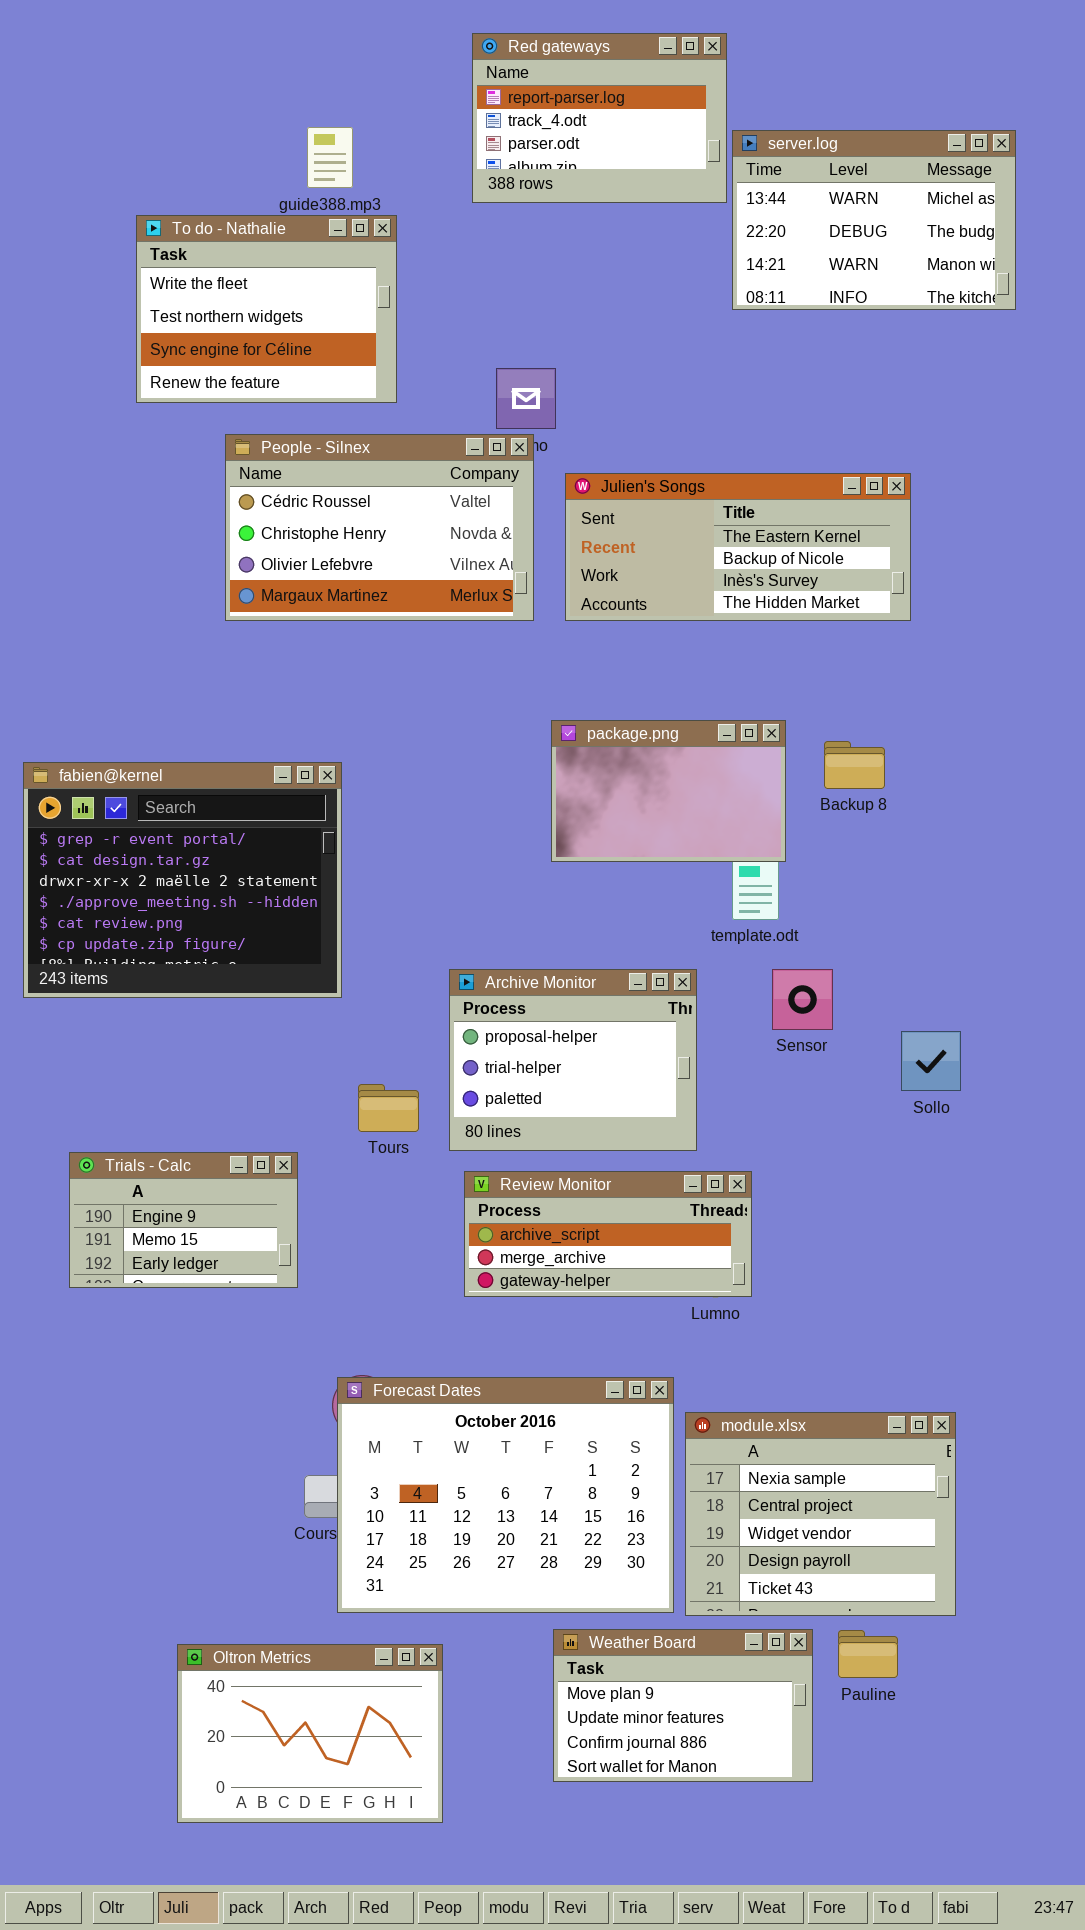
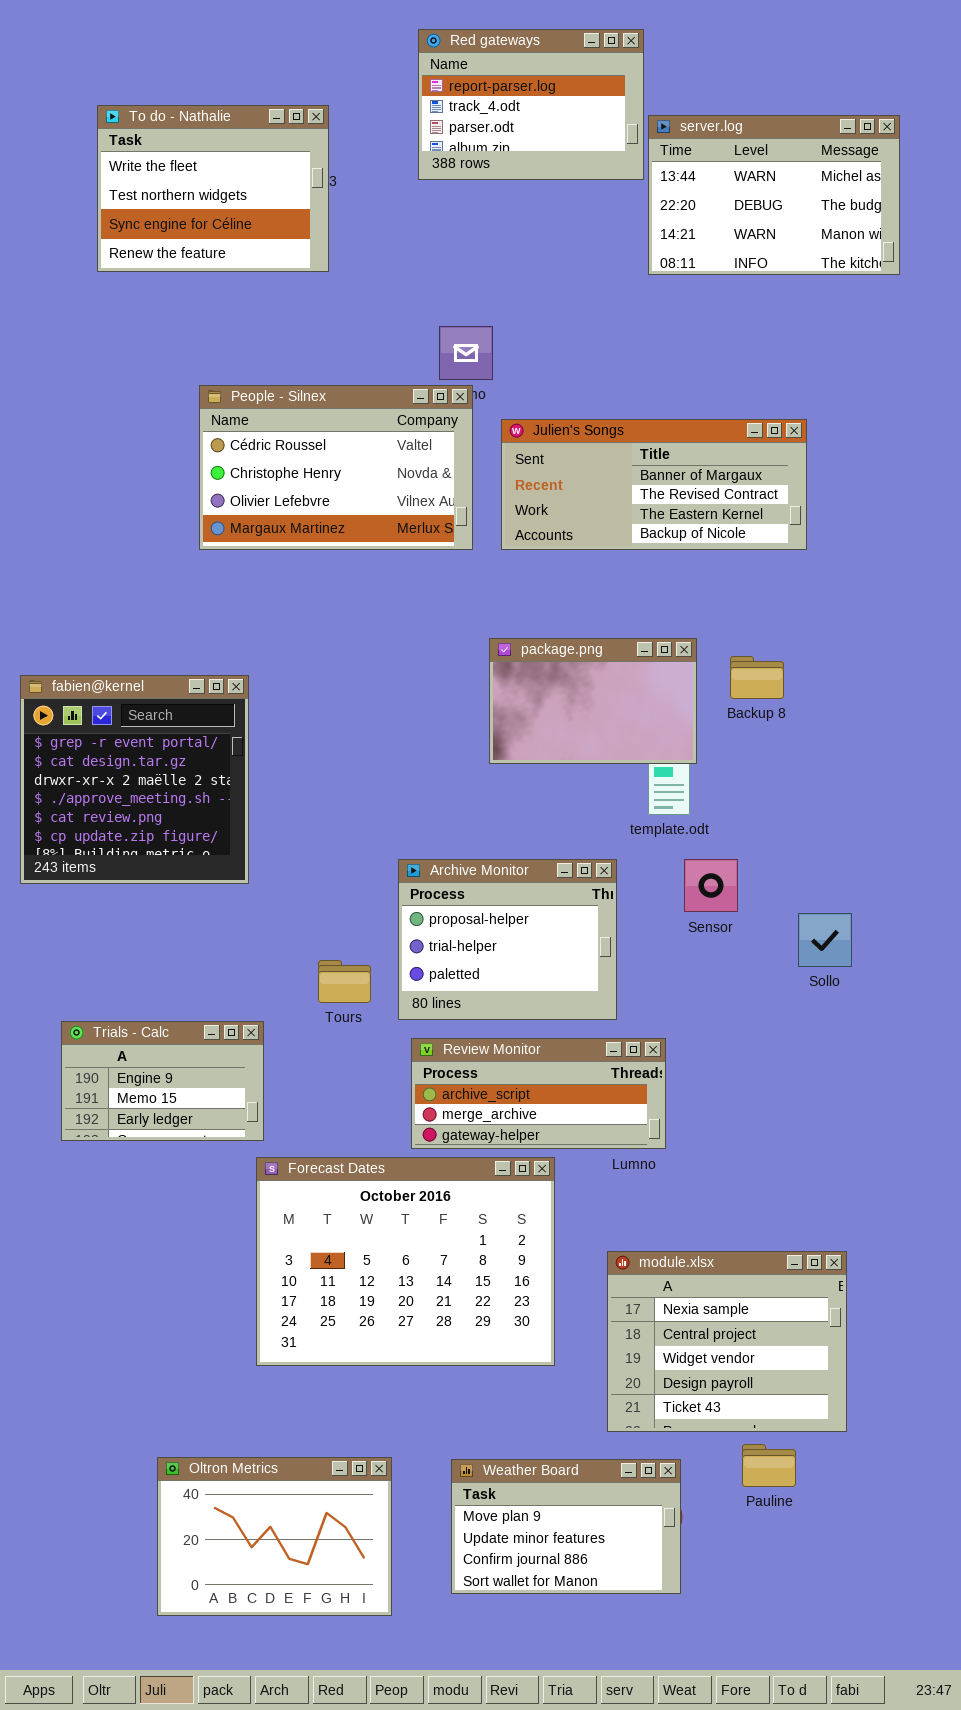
To do - Nathalie: [136,215,397,403] -> [97,105,329,272], moved
Julien's Songs: [565,473,911,621] -> [501,419,807,550], scrolled up 2 rows
fabien@kernel: [23,762,342,998] -> [20,675,249,884], resized
Forecast Dates: [337,1377,674,1613] -> [256,1157,555,1366], moved
Weather Board: [553,1629,813,1782] -> [451,1459,681,1594], moved

